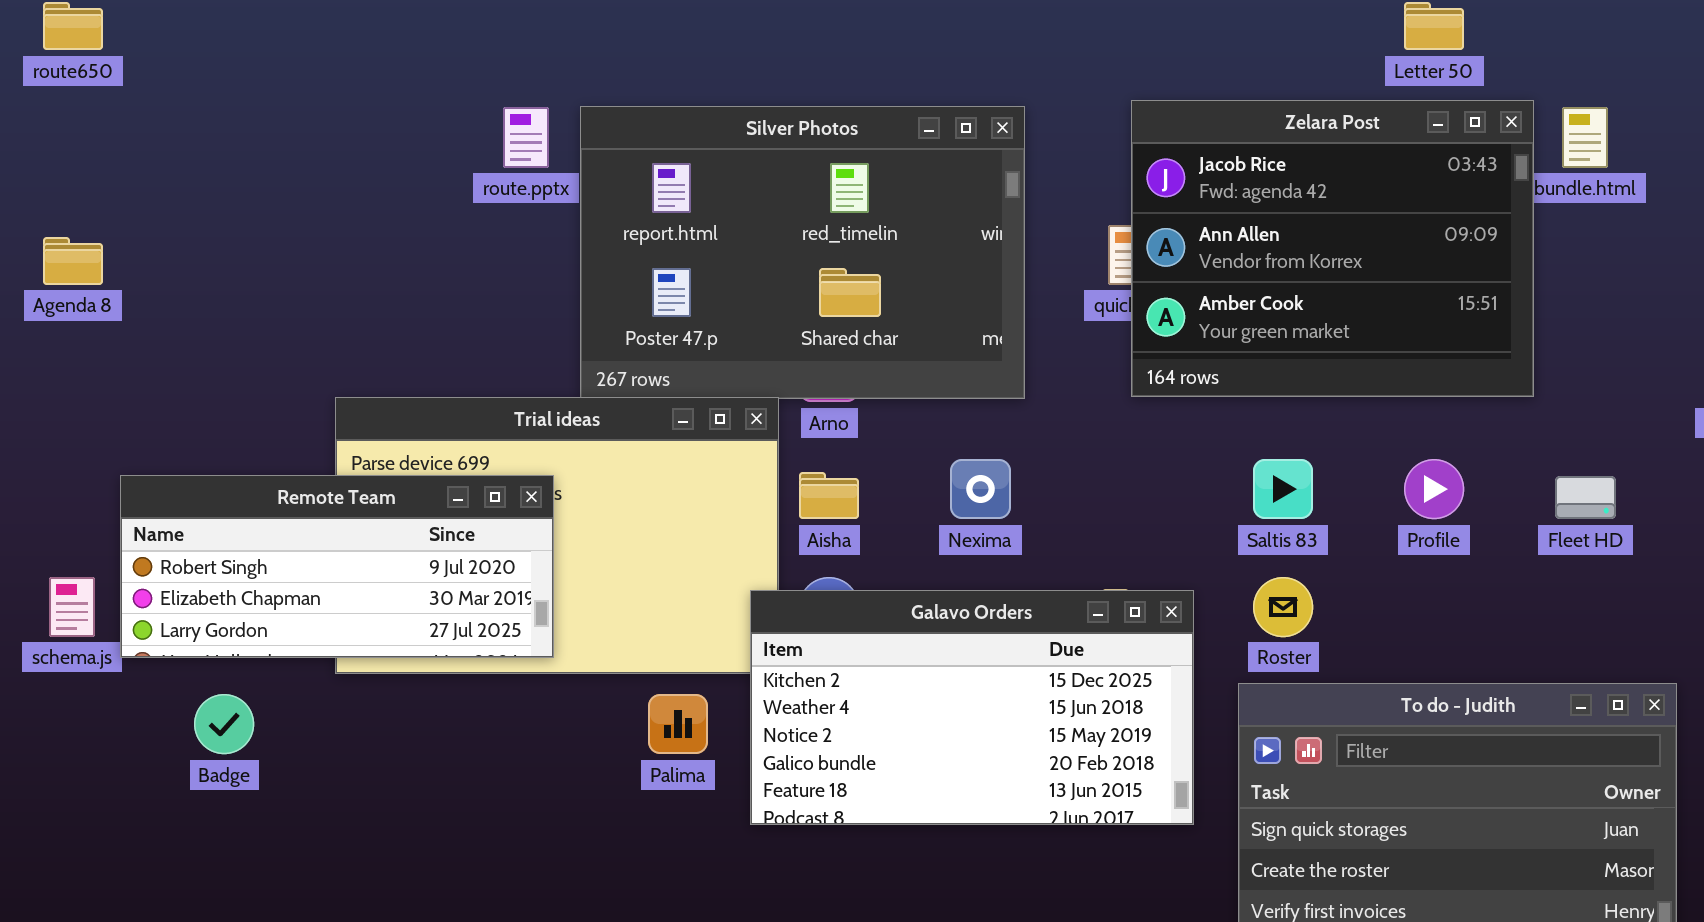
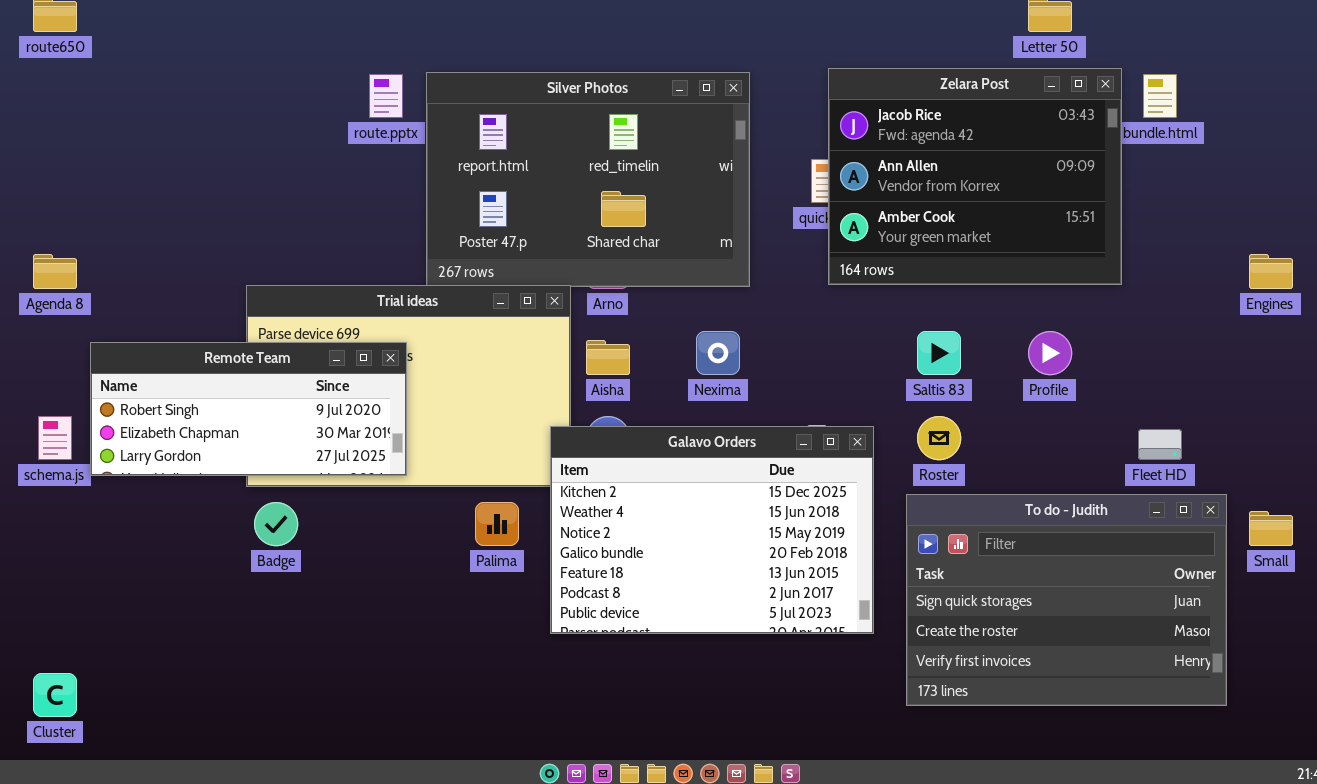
Agenda 8: [43,237,103,285] -> [33,254,77,289], moved
Fleet HD: [1555,476,1616,519] -> [1138,429,1182,460], moved
Galavo Orders: [750,590,1194,825] -> [550,426,874,634], resized
Badge: [194,694,254,754] -> [254,502,298,546], moved

